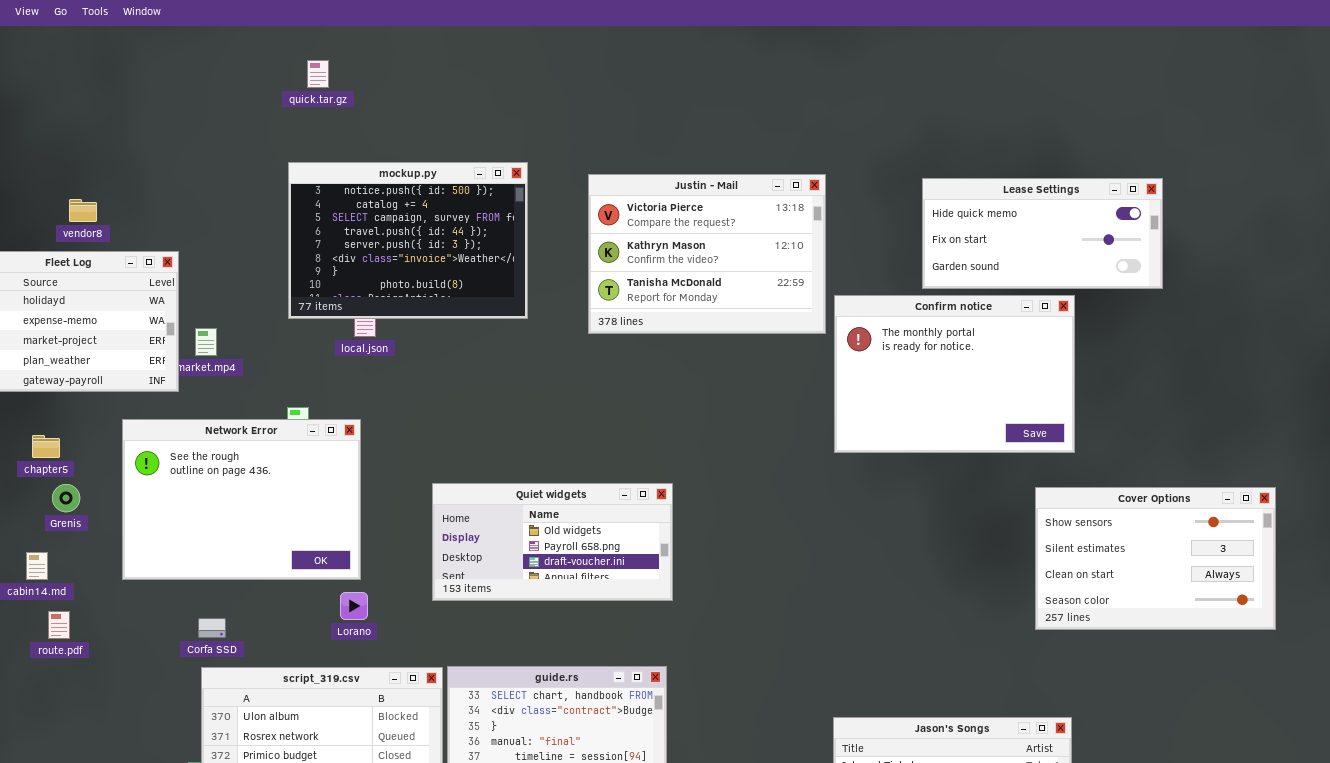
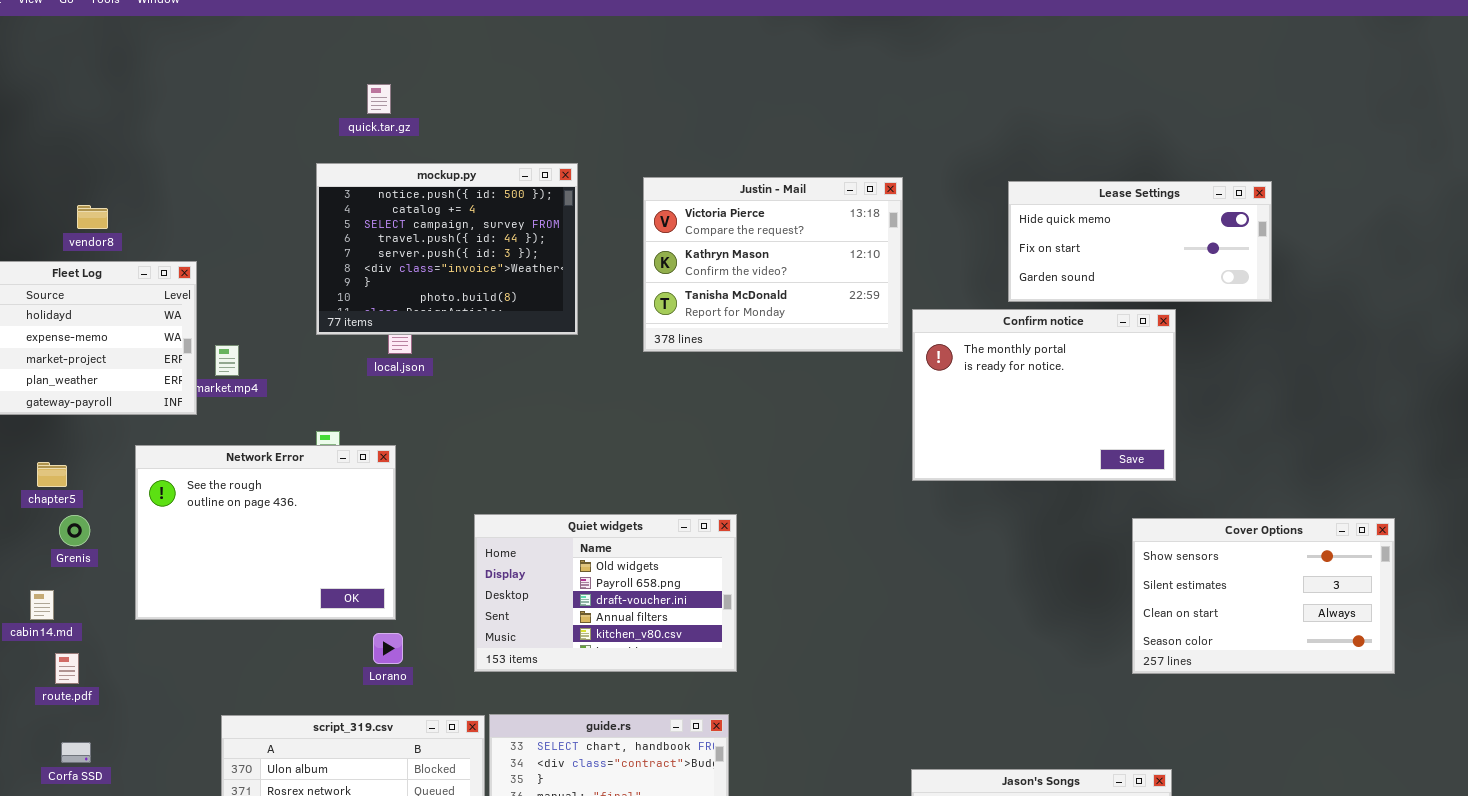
quick.tar.gz: [307,60,329,88] -> [367,84,391,114], moved
Quiet widgets: [432,483,673,601] -> [474,514,737,672], resized
Corfa SSD: [198,618,226,638] -> [61,742,91,763], moved

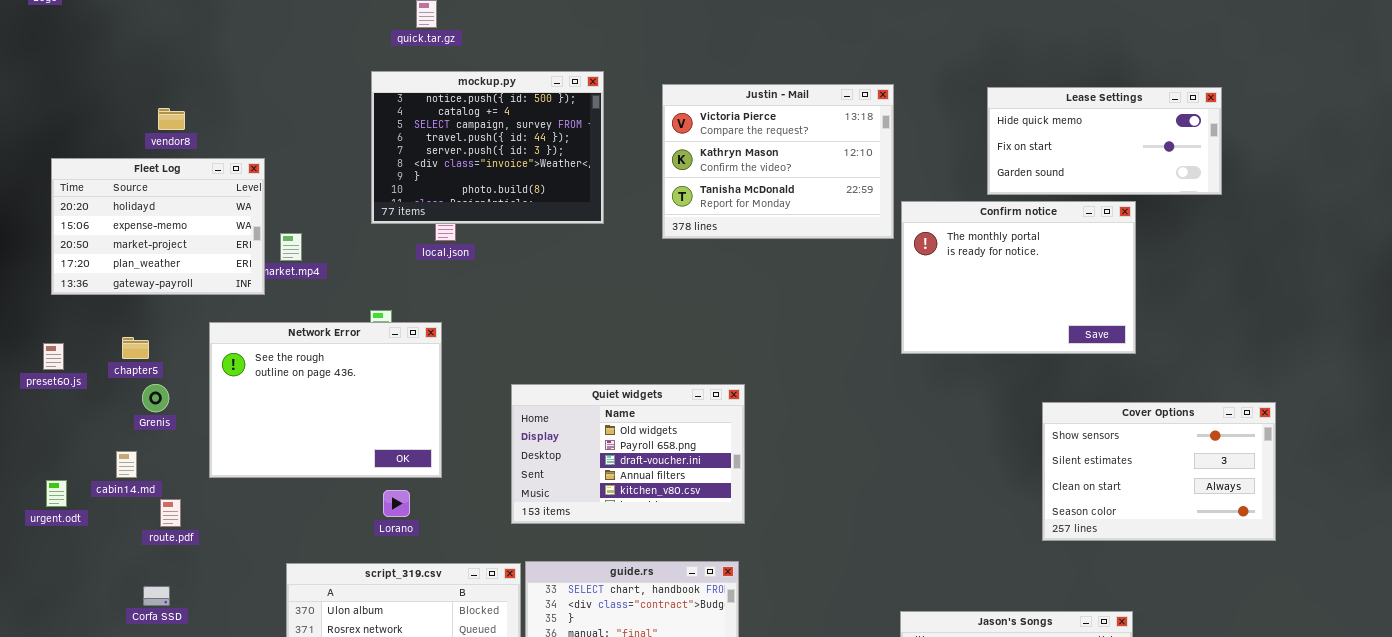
Cover Options: [1132,518,1395,674] -> [1042,402,1276,541], moved
Lorano: [373,633,403,664] -> [383,490,410,517], moved
route.pdf: [55,653,79,684] -> [160,499,181,527], moved

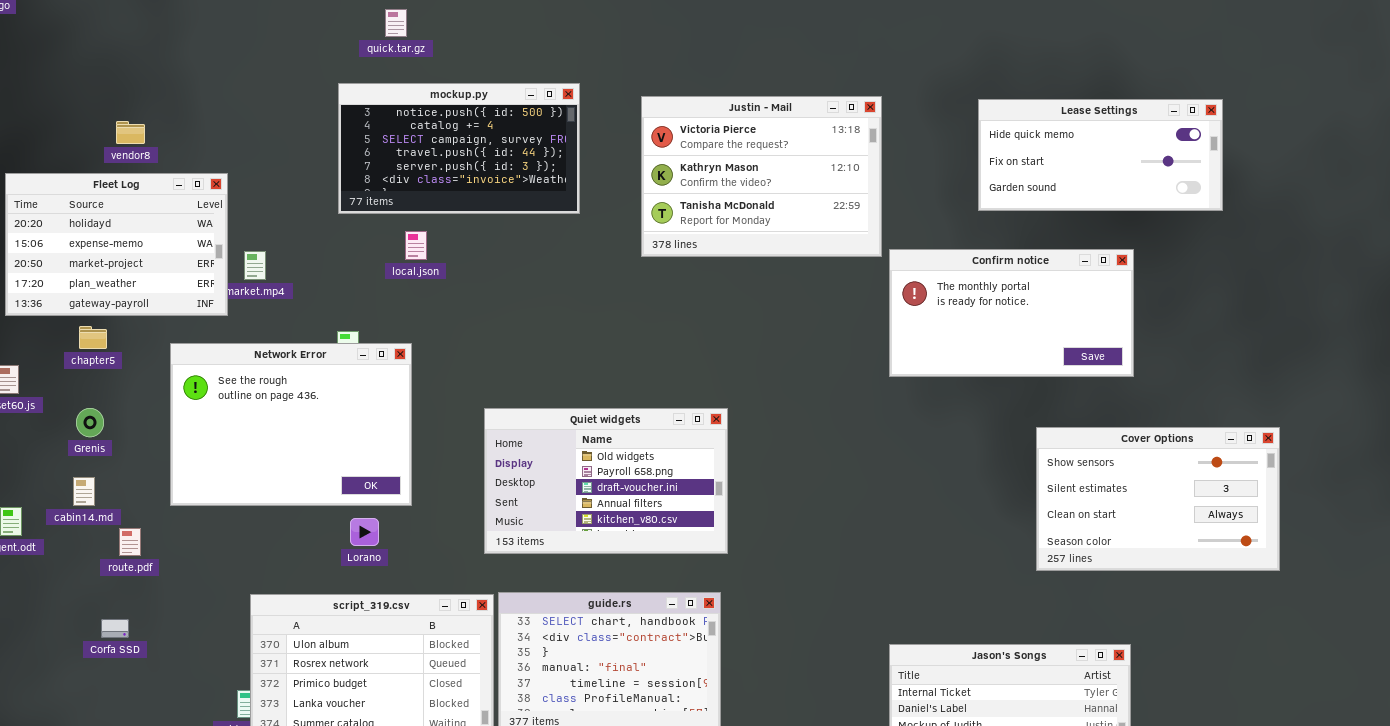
mockup.py: [371,71,604,224] -> [338,83,580,214], resized
Confirm notice: [901,201,1136,354] -> [889,249,1134,377], resized
chapter5: [122,337,149,359] -> [79,326,107,349], moved
Grenis: [142,384,169,412] -> [76,408,104,437], moved

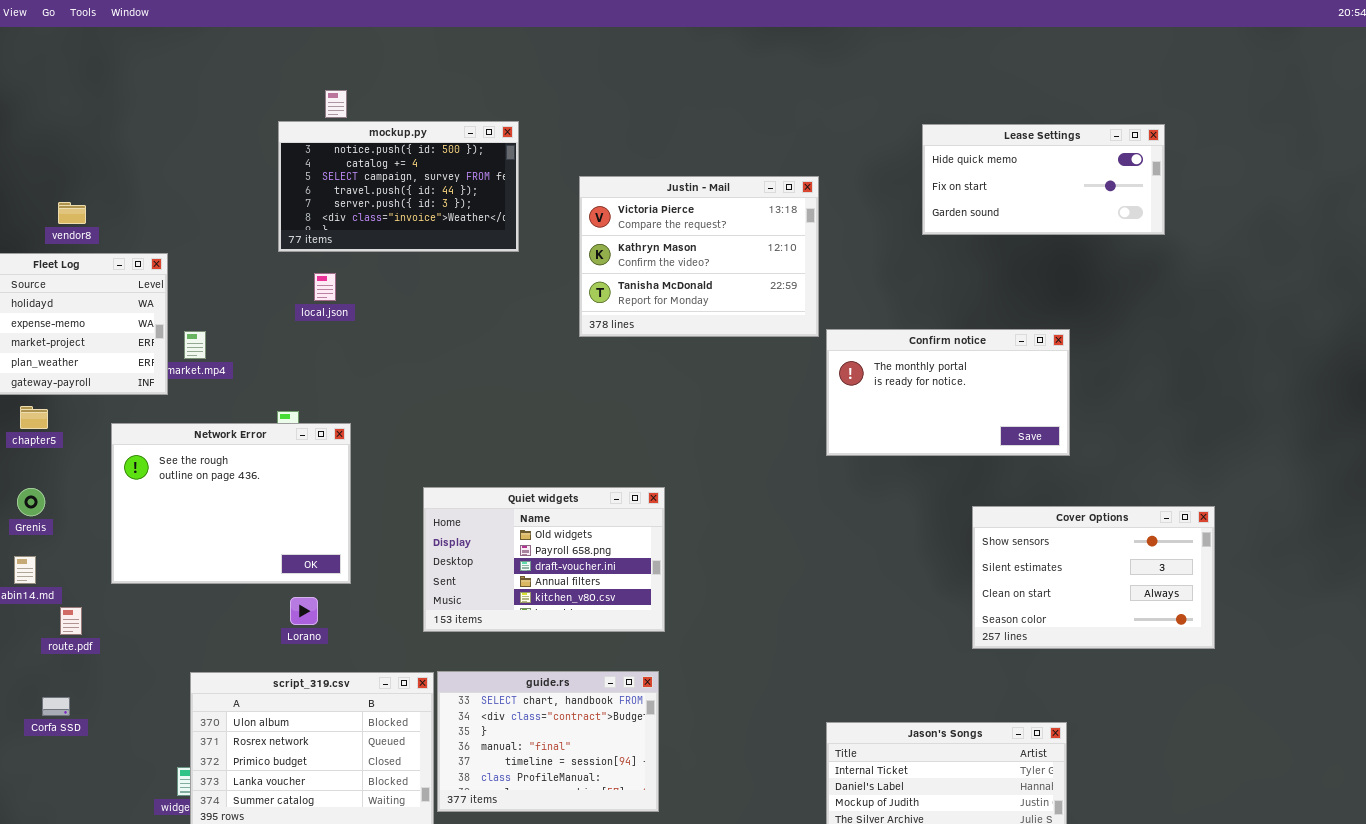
mockup.py: [338,83,580,214] -> [278,121,519,252], moved
Lease Settings: [978,99,1223,211] -> [922,124,1165,235], moved
local.json: [405,231,427,260] -> [314,273,336,301], moved

